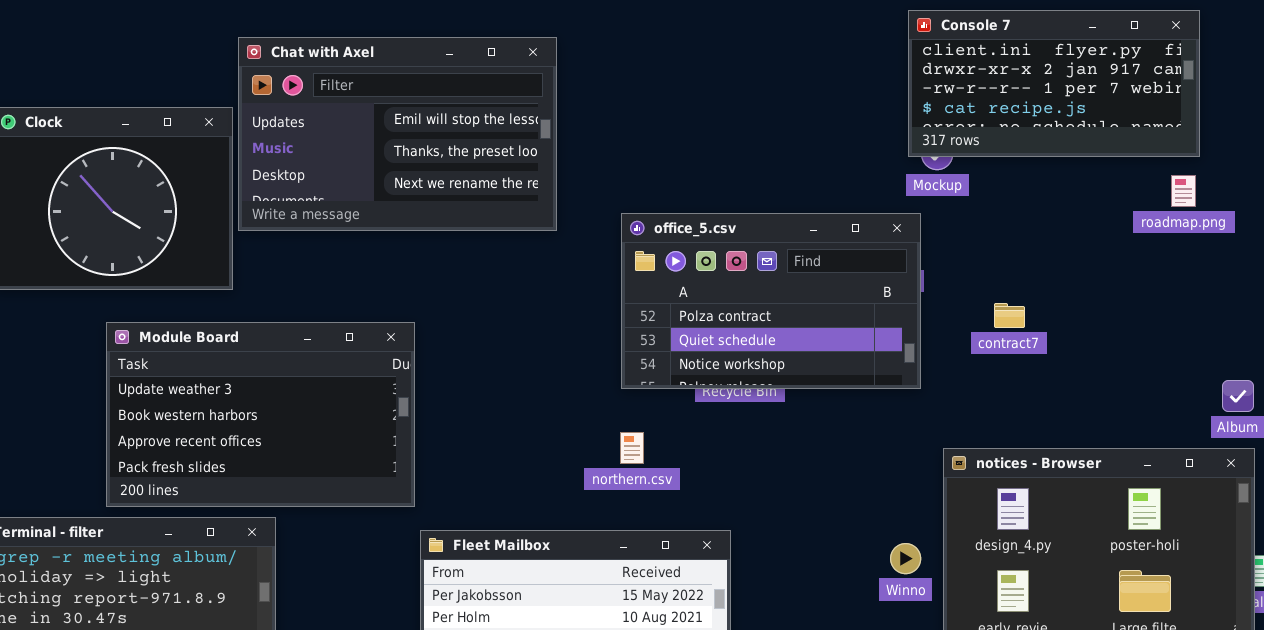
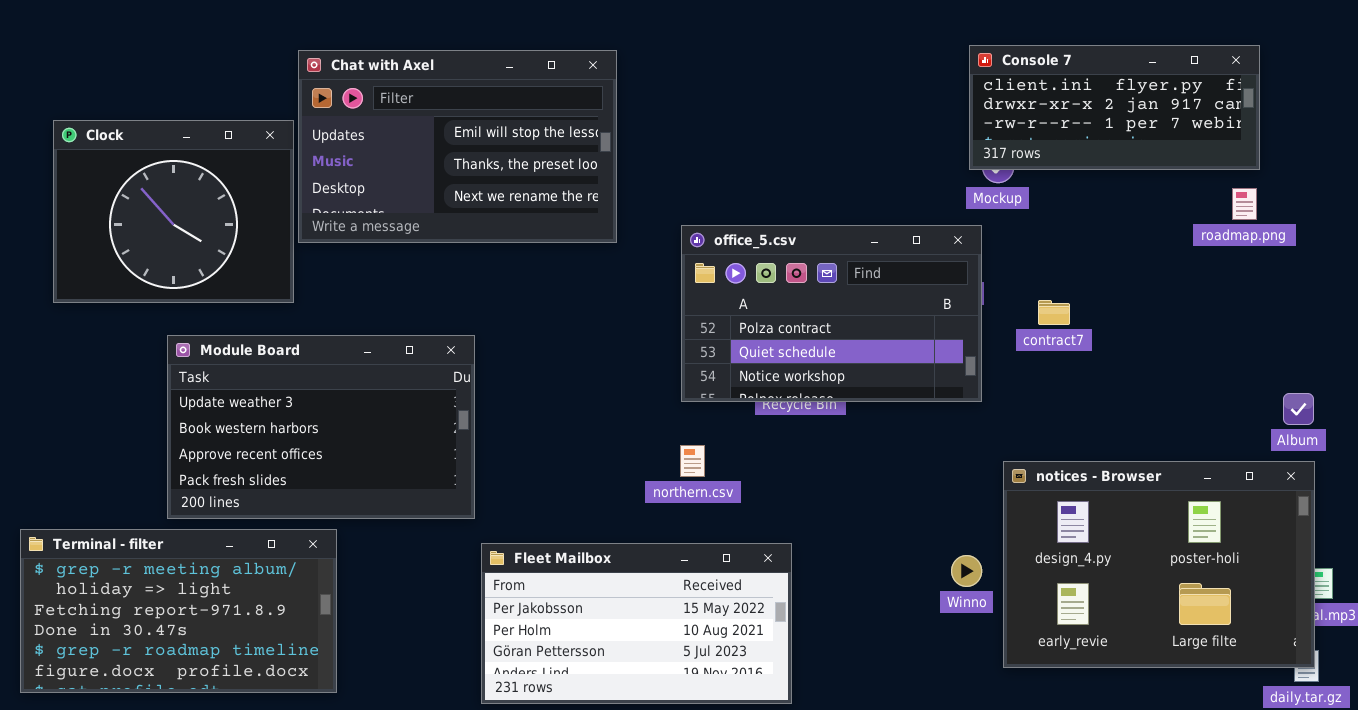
Console 7: [908,10,1200,157] -> [969,45,1260,170], resized
contract7: [994,303,1025,328] -> [1038,300,1070,325], moved

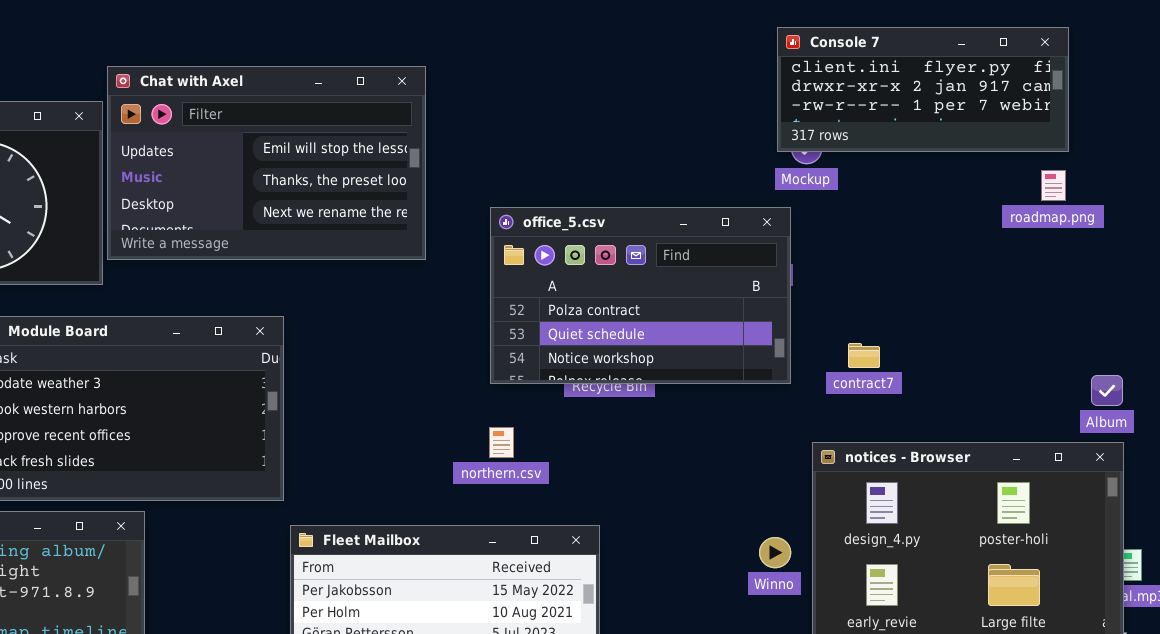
Chat with Axel: [298,50,617,243] -> [107,66,426,260], moved
contract7: [1038,300,1070,325] -> [848,343,880,368], moved

